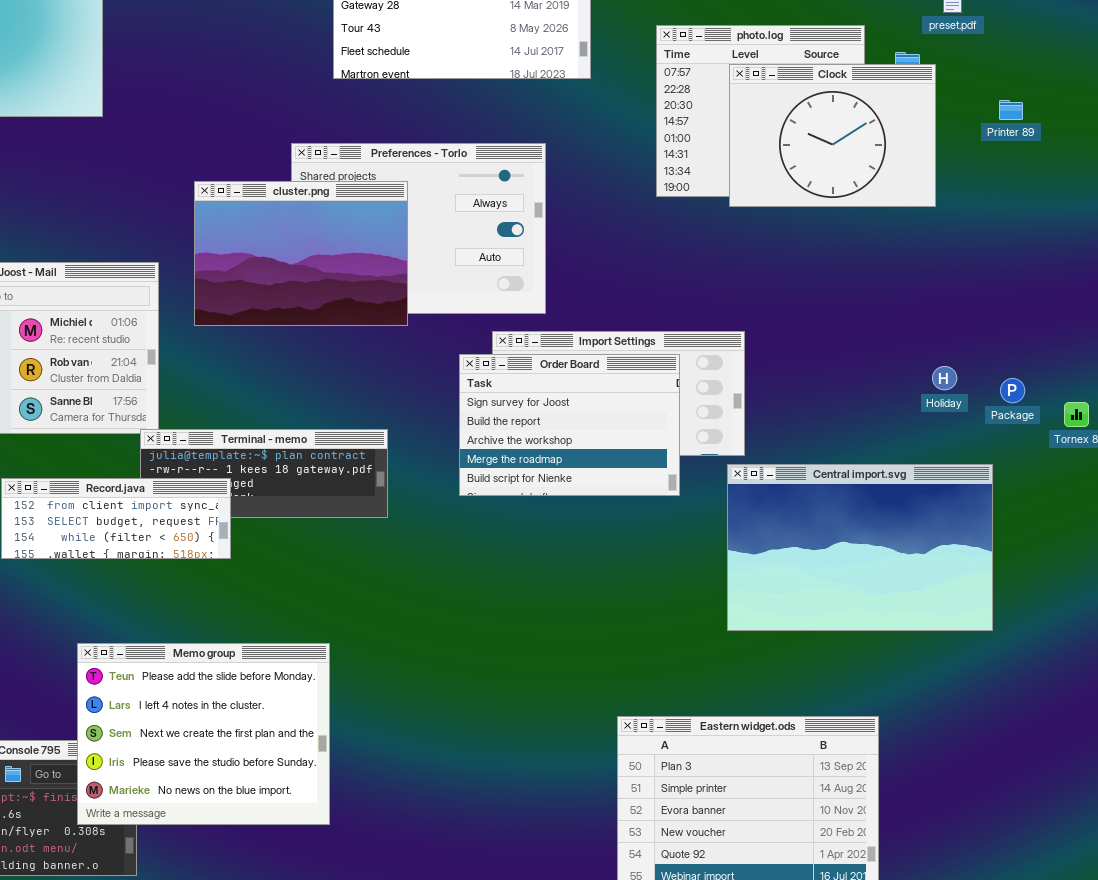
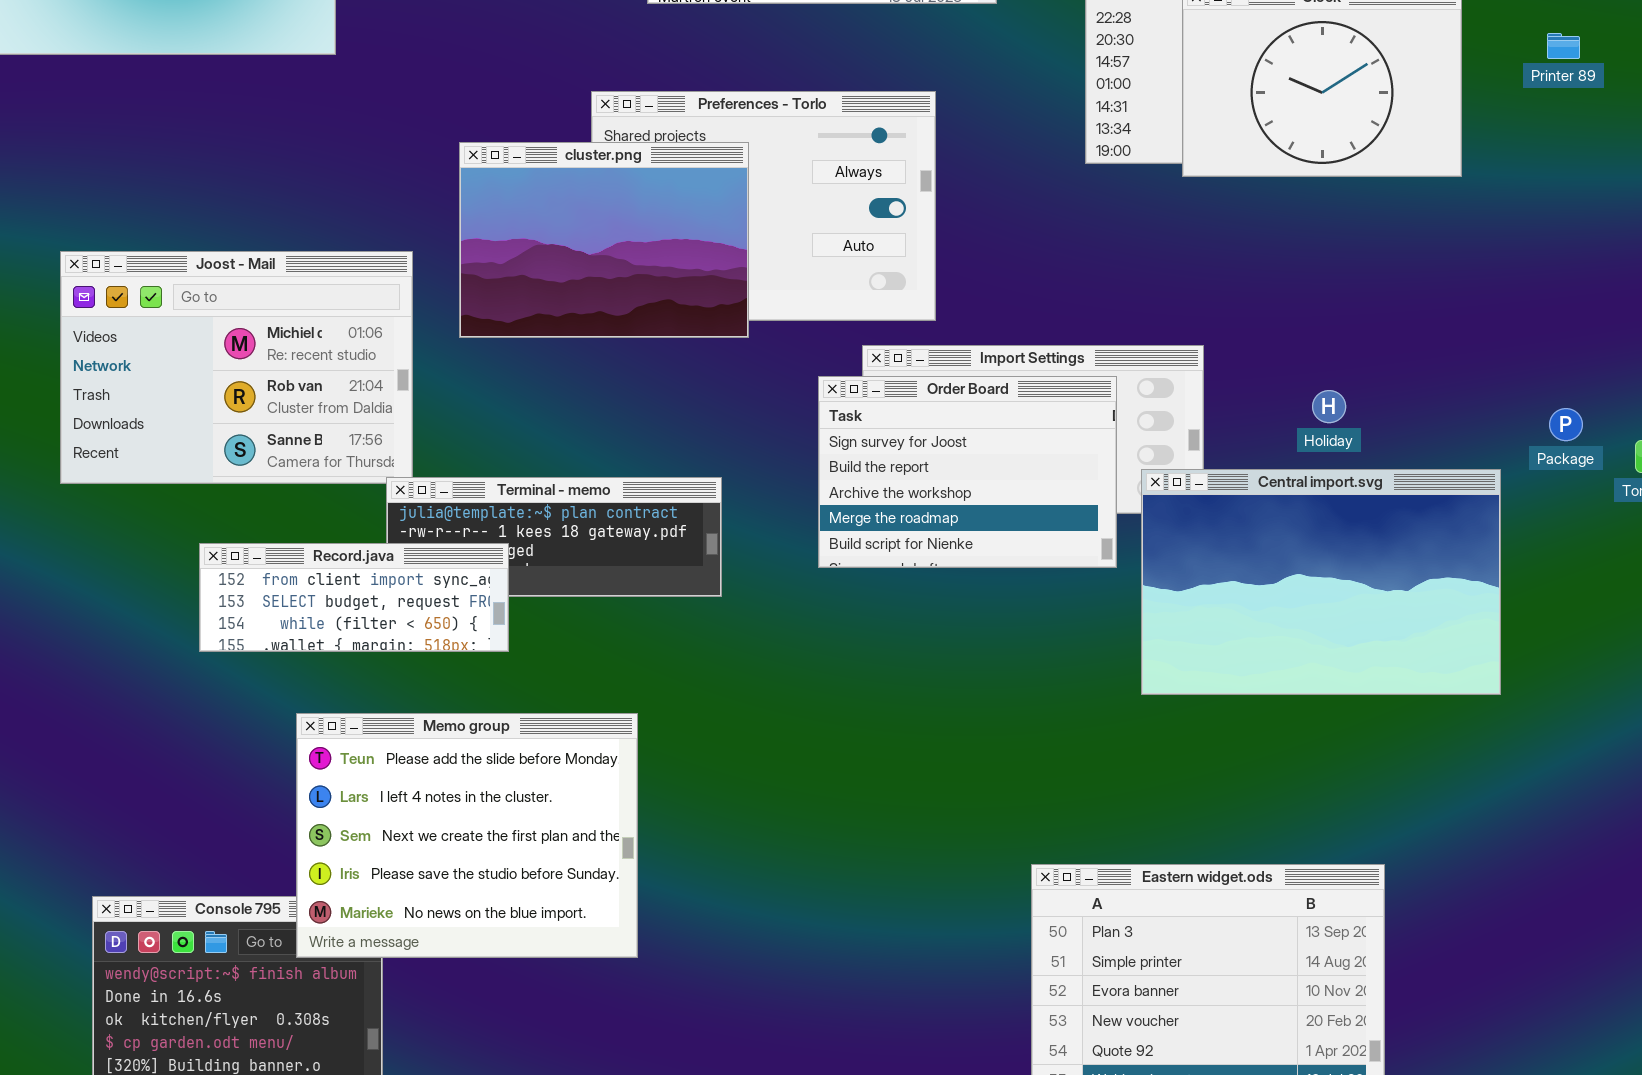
Holiday: [932,366,957,390] -> [1312,390,1346,423], moved
Central import.svg: [727,464,993,631] -> [1141,469,1501,695], moved
Memo group: [77,643,330,825] -> [296,713,638,958], moved

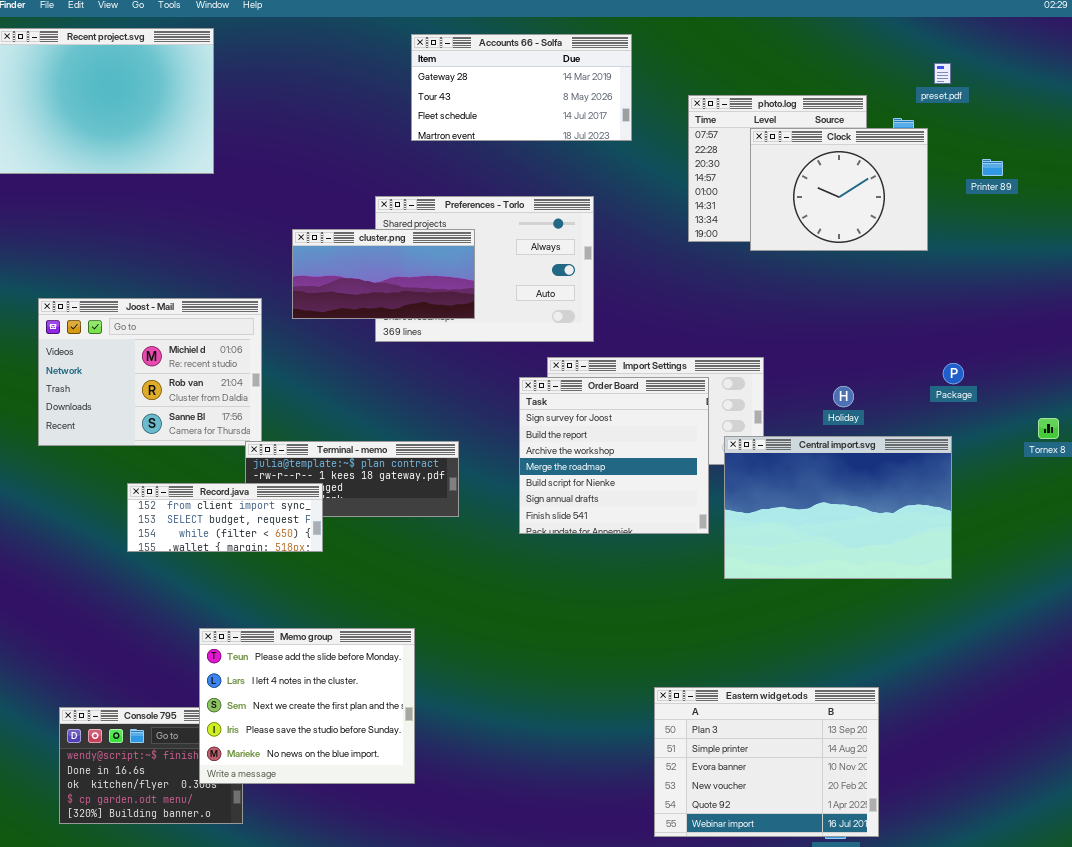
cluster.png: [459,142,749,338] -> [292,229,475,319], resized
Order Board: [818,376,1117,568] -> [519,377,709,534], resized
Package: [1549,408,1583,441] -> [943,363,964,384], moved
Memo group: [296,713,638,958] -> [199,628,415,784], moved

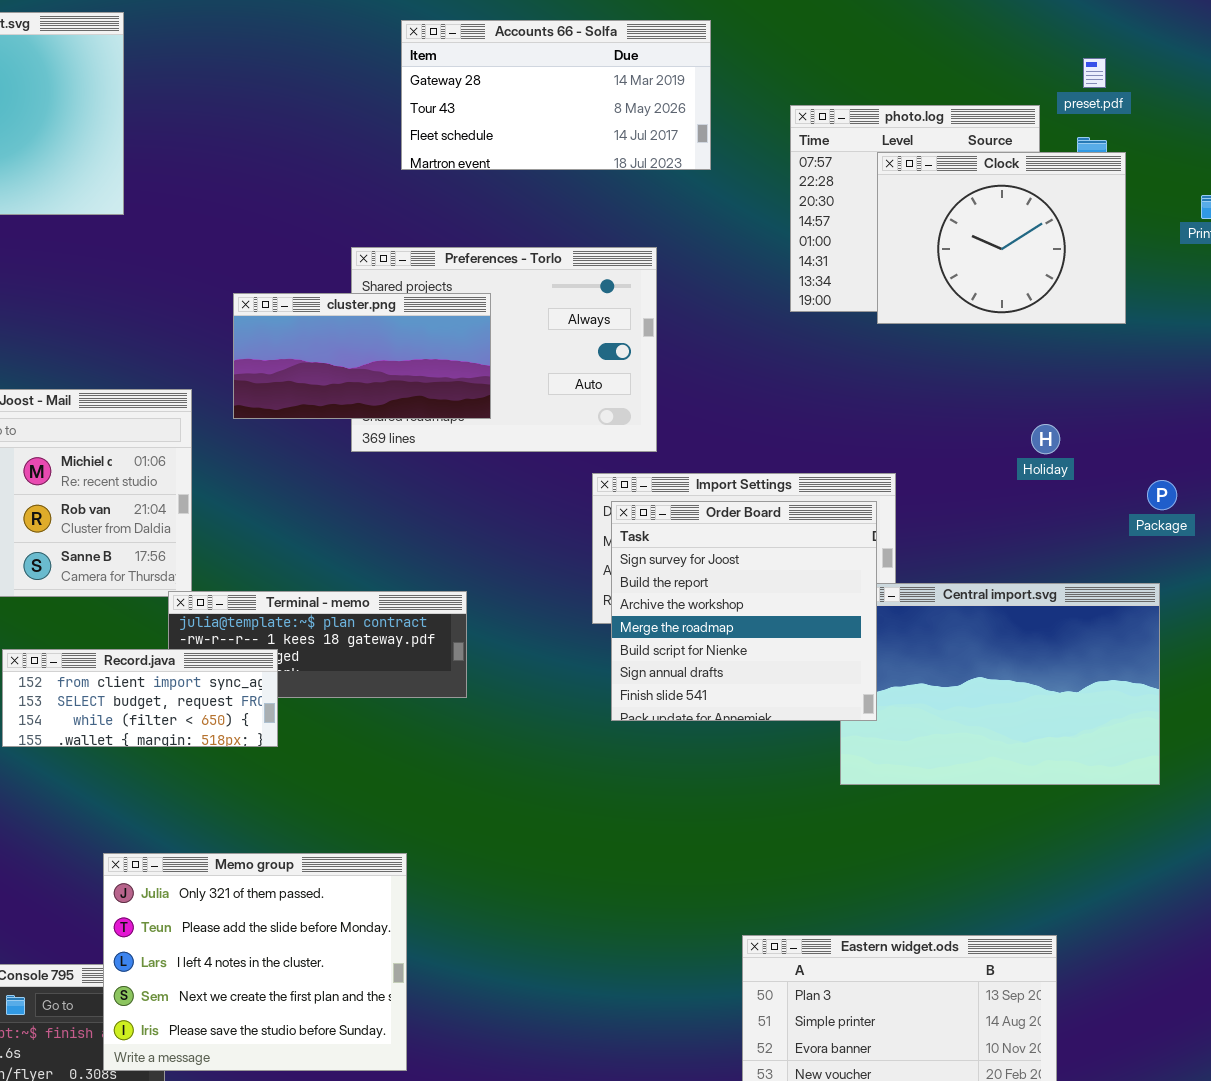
preset.pdf: [934,63,951,84] -> [1083,58,1106,88], moved
Order Board: [519,377,709,534] -> [611,501,877,721], moved
Holiday: [833,386,854,407] -> [1031,424,1060,454], moved
Memo group: [199,628,415,784] -> [103,853,407,1071], scrolled up 1 row

